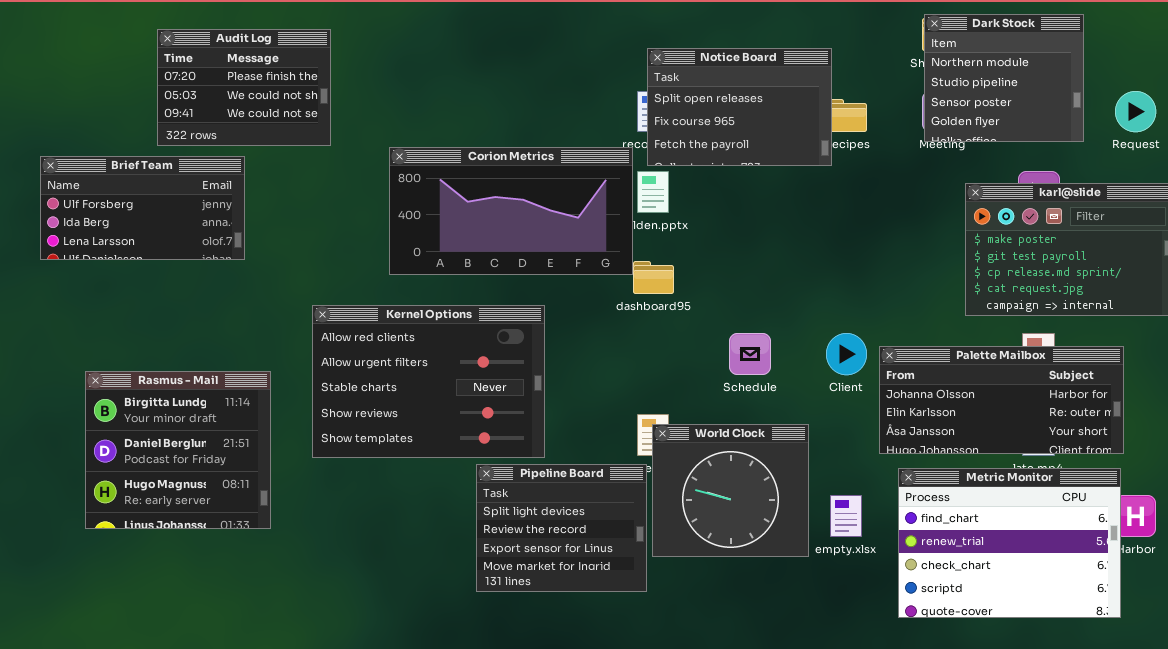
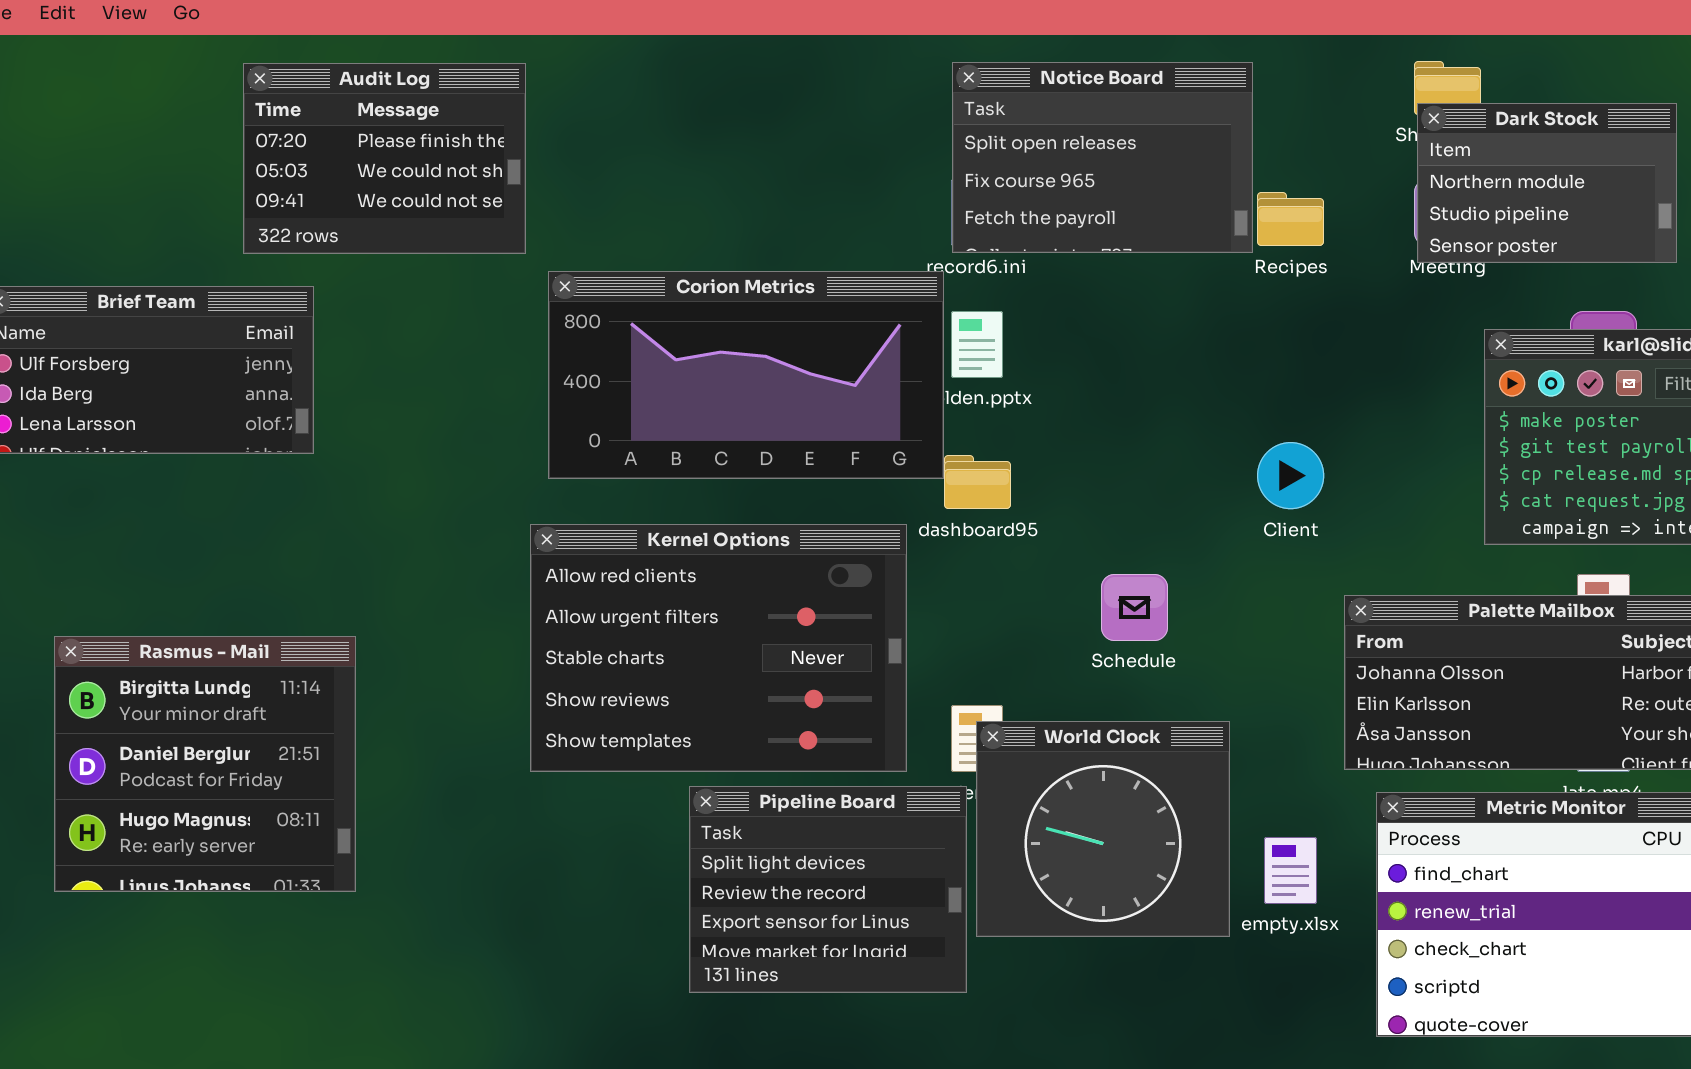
Dark Stock: [924,14,1084,142] -> [1417,103,1677,263], resized
Audit Log: [157,29,331,146] -> [243,63,526,254], moved
Notice Board: [647,48,832,166] -> [952,62,1253,253], moved
Kernel Options: [312,305,545,458] -> [530,524,907,772], moved
Client: [826,333,867,375] -> [1257,442,1324,509], moved

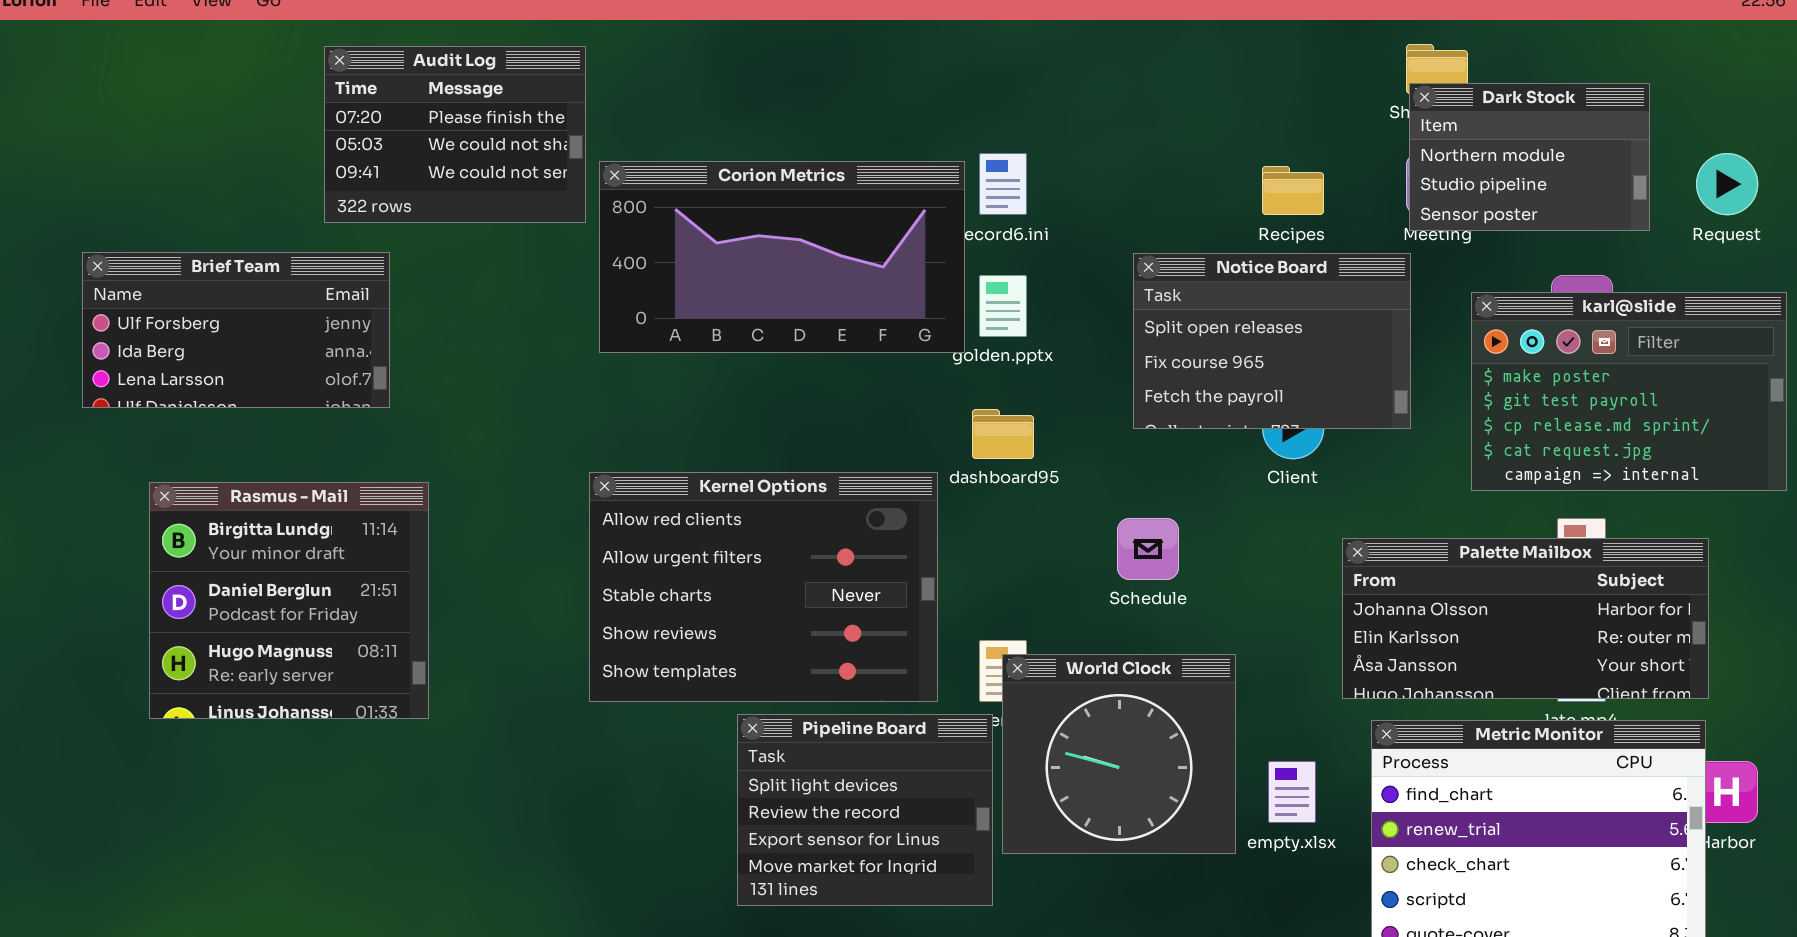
Notice Board: [952,62,1253,253] -> [1133,253,1411,429], moved
Corion Metrics: [548,271,944,479] -> [599,161,965,353], moved
Rasmus - Mail: [54,636,356,892] -> [149,482,429,719], moved

